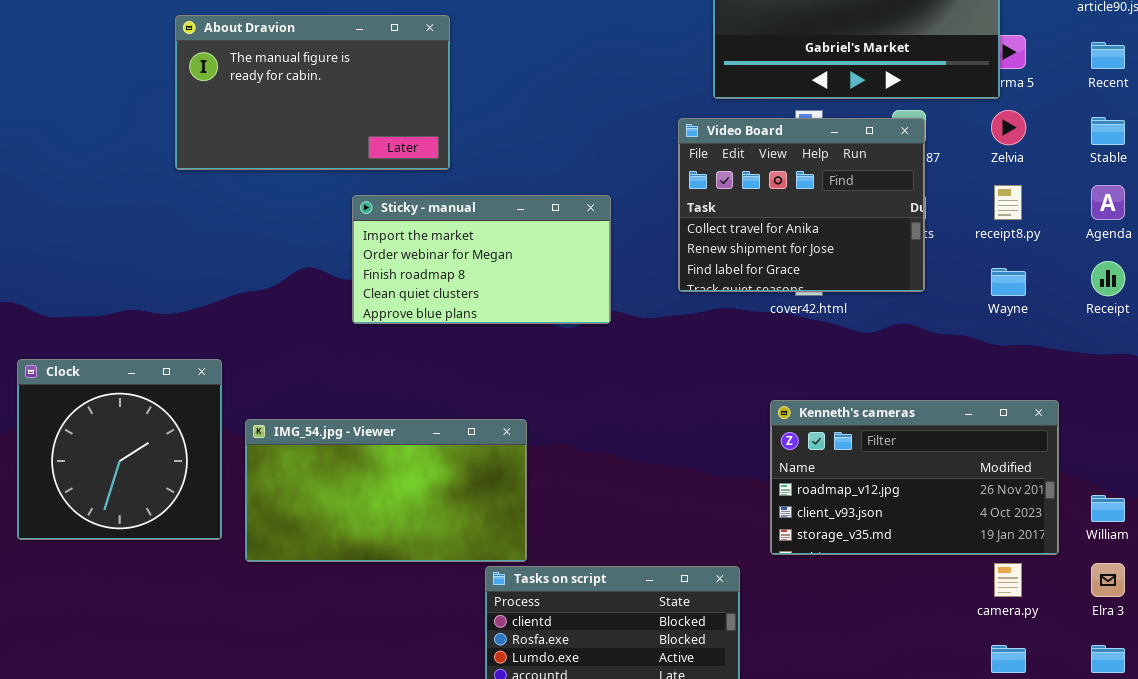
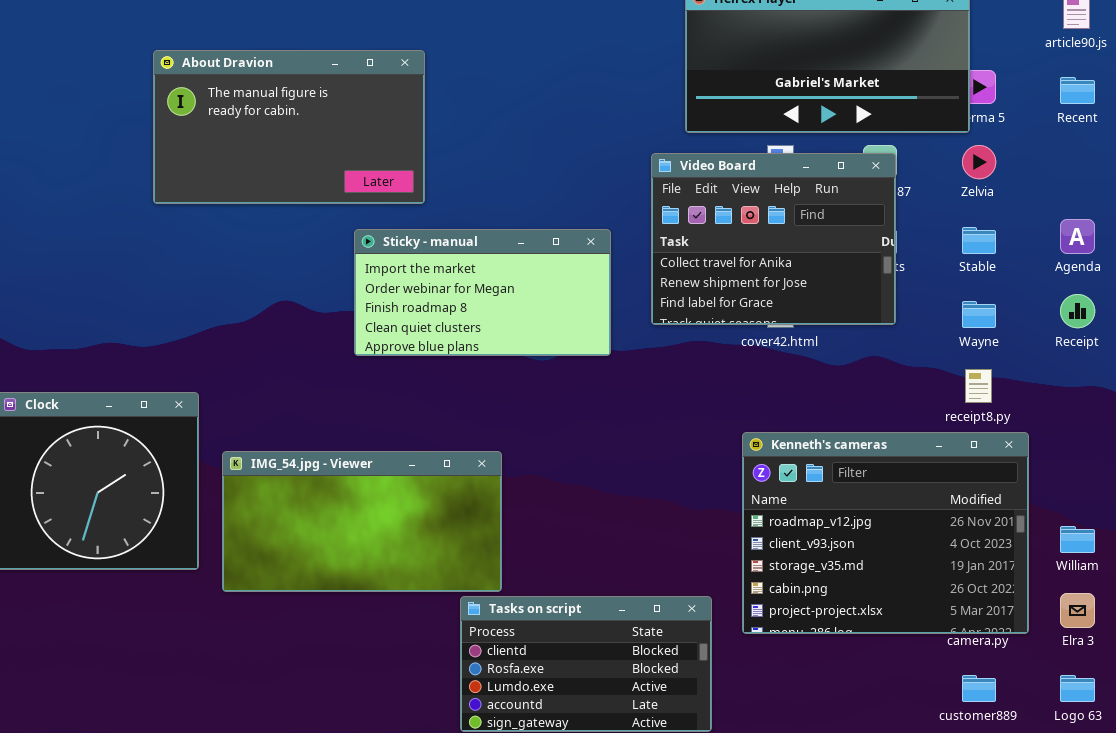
Stable: [1091,117,1125,145] -> [962,227,996,254], moved
receipt8.py: [994,185,1022,220] -> [965,369,992,403], moved
Sticky - manual: [352,195,611,324] -> [354,229,611,356], moved
Kenneth's cameras: [770,400,1059,555] -> [742,432,1029,634], resized

